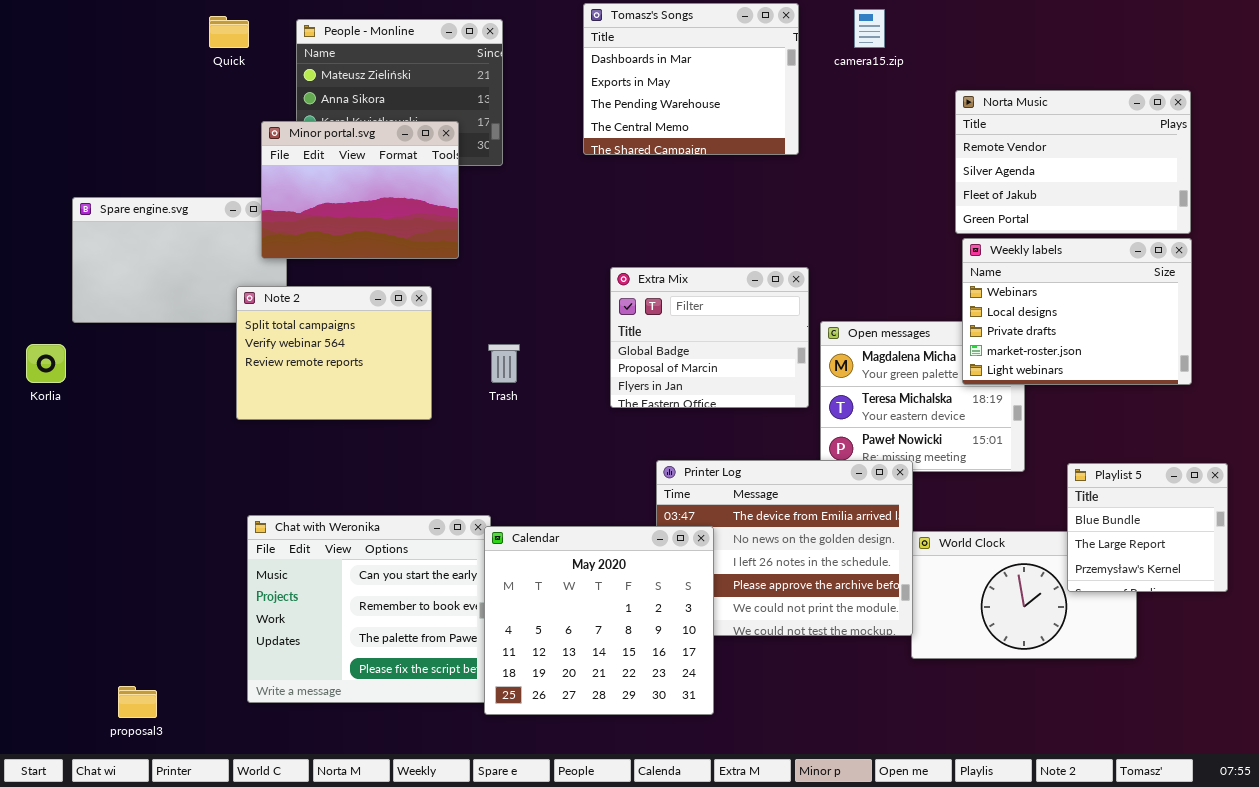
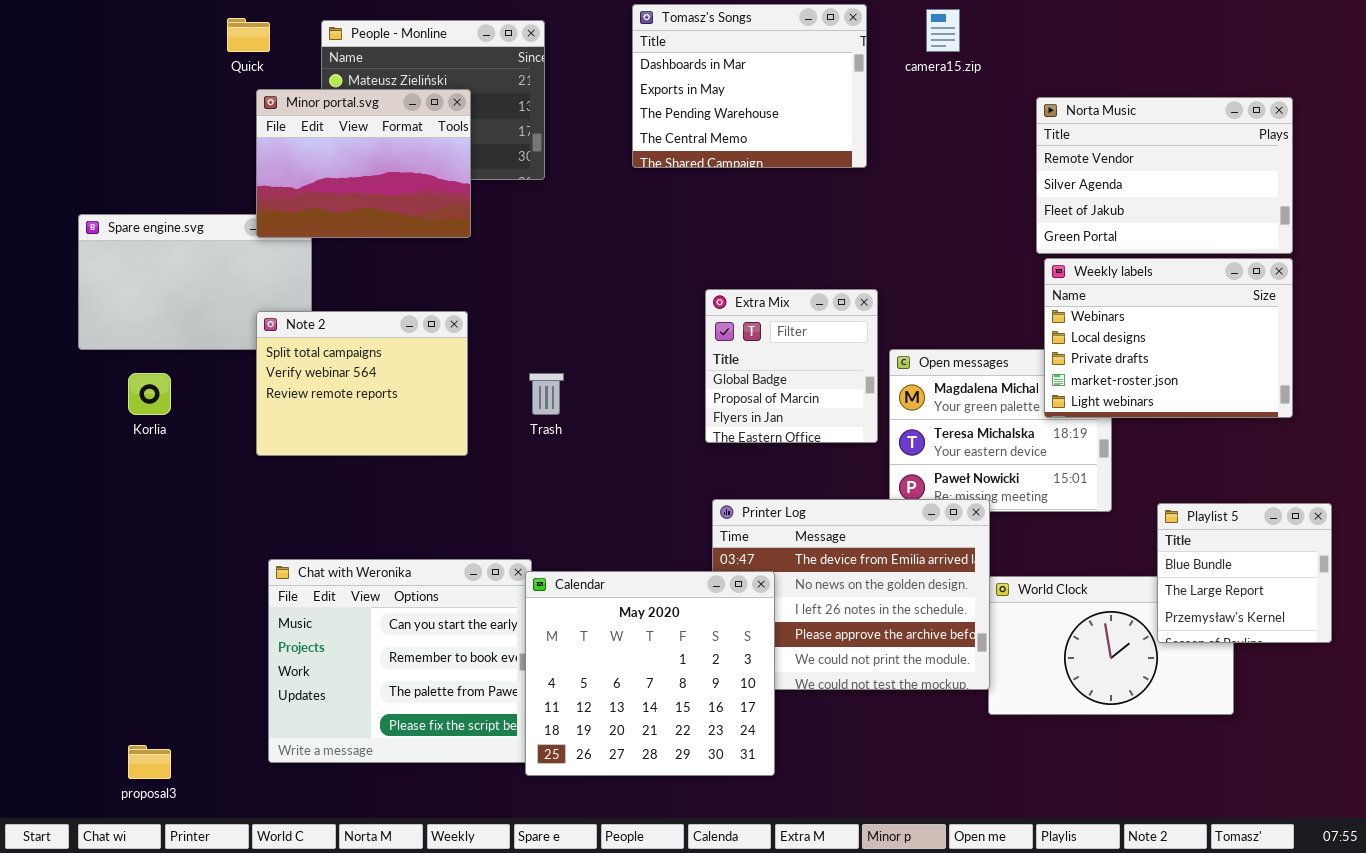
Minor portal.svg: [261,121,459,259] -> [256,89,471,238], moved
Extra Mix: [610,267,809,408] -> [705,289,878,443], resized
Korlia: [26,344,66,383] -> [128,373,171,415], moved

